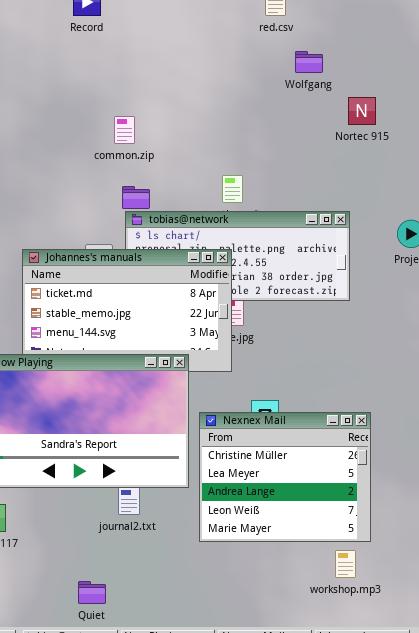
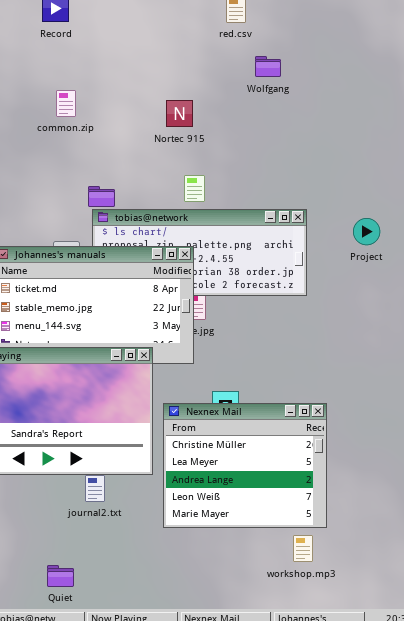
Nortec 915: [348,97,376,125] -> [166,100,193,127], moved
common.zip: [114,116,135,144] -> [56,90,76,117], moved

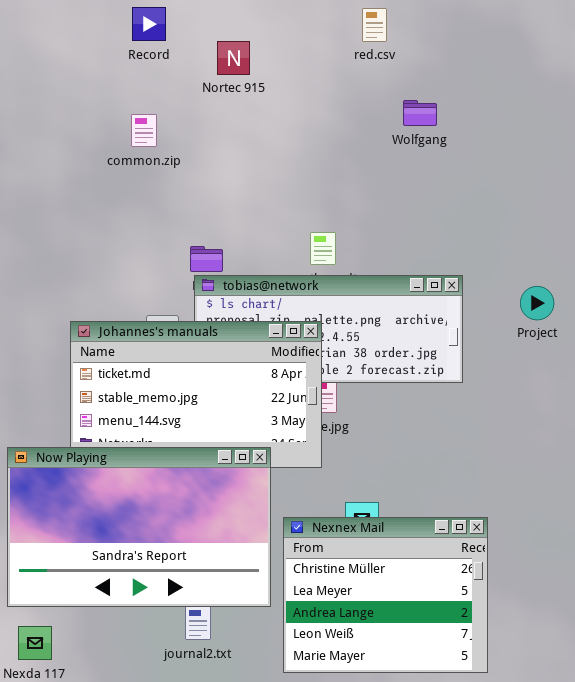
Wolfgang: [255,56,281,77] -> [403,100,437,126], moved
common.zip: [56,90,76,117] -> [131,114,157,147], moved
Nortec 915: [166,100,193,127] -> [217,41,250,75], moved

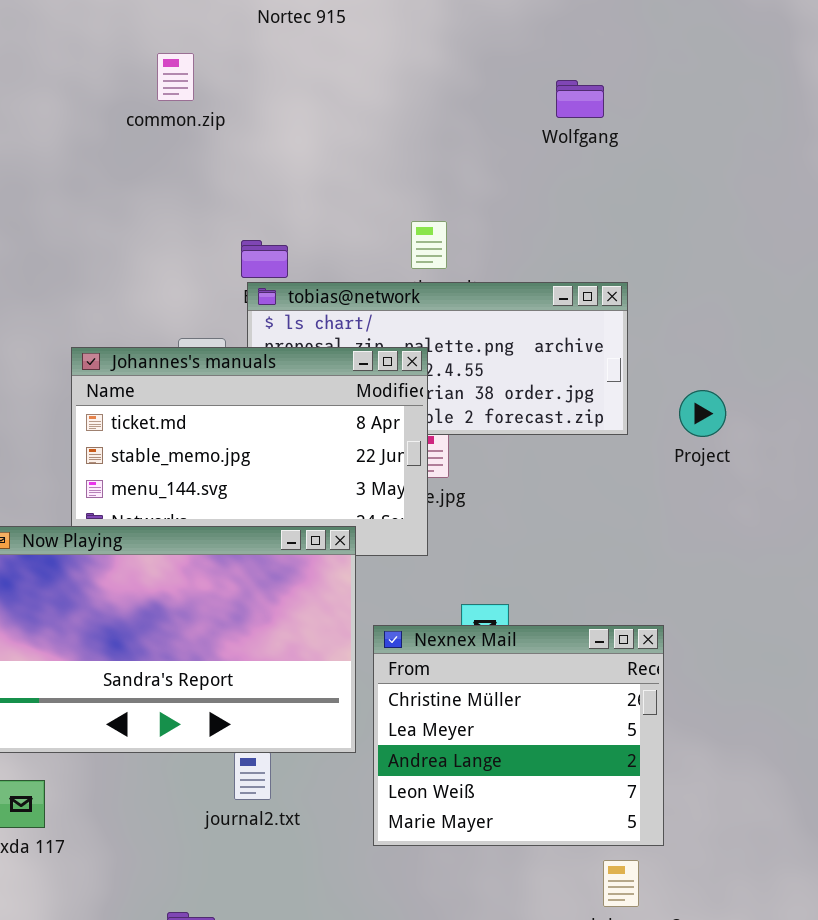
Wolfgang: [403,100,437,126] -> [556,80,604,118], moved
Project: [520,286,554,320] -> [679,390,726,437], moved

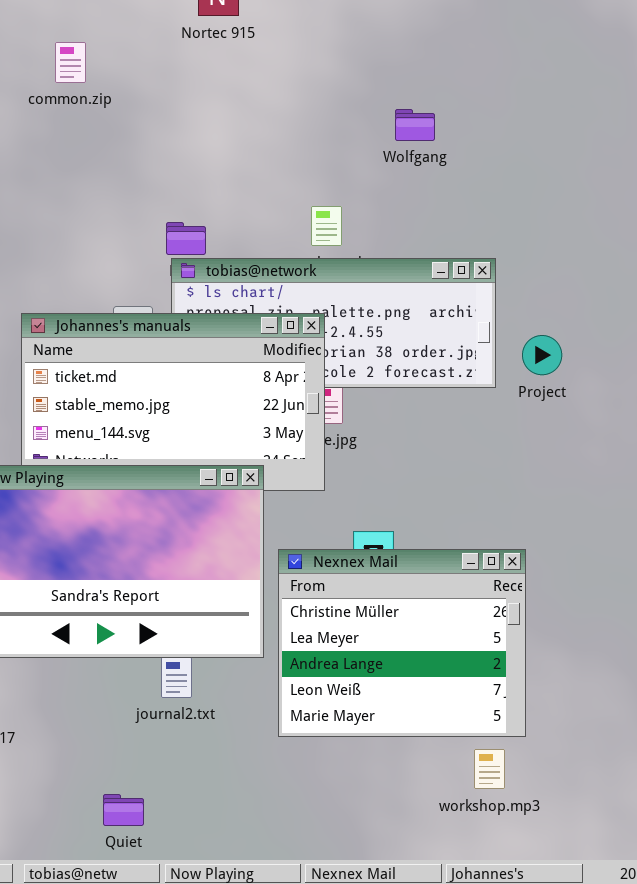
common.zip: [157,53,194,101] -> [55,42,86,83], moved
Wolfgang: [556,80,604,118] -> [395,109,435,141], moved
Project: [679,390,726,437] -> [522,335,562,375], moved

